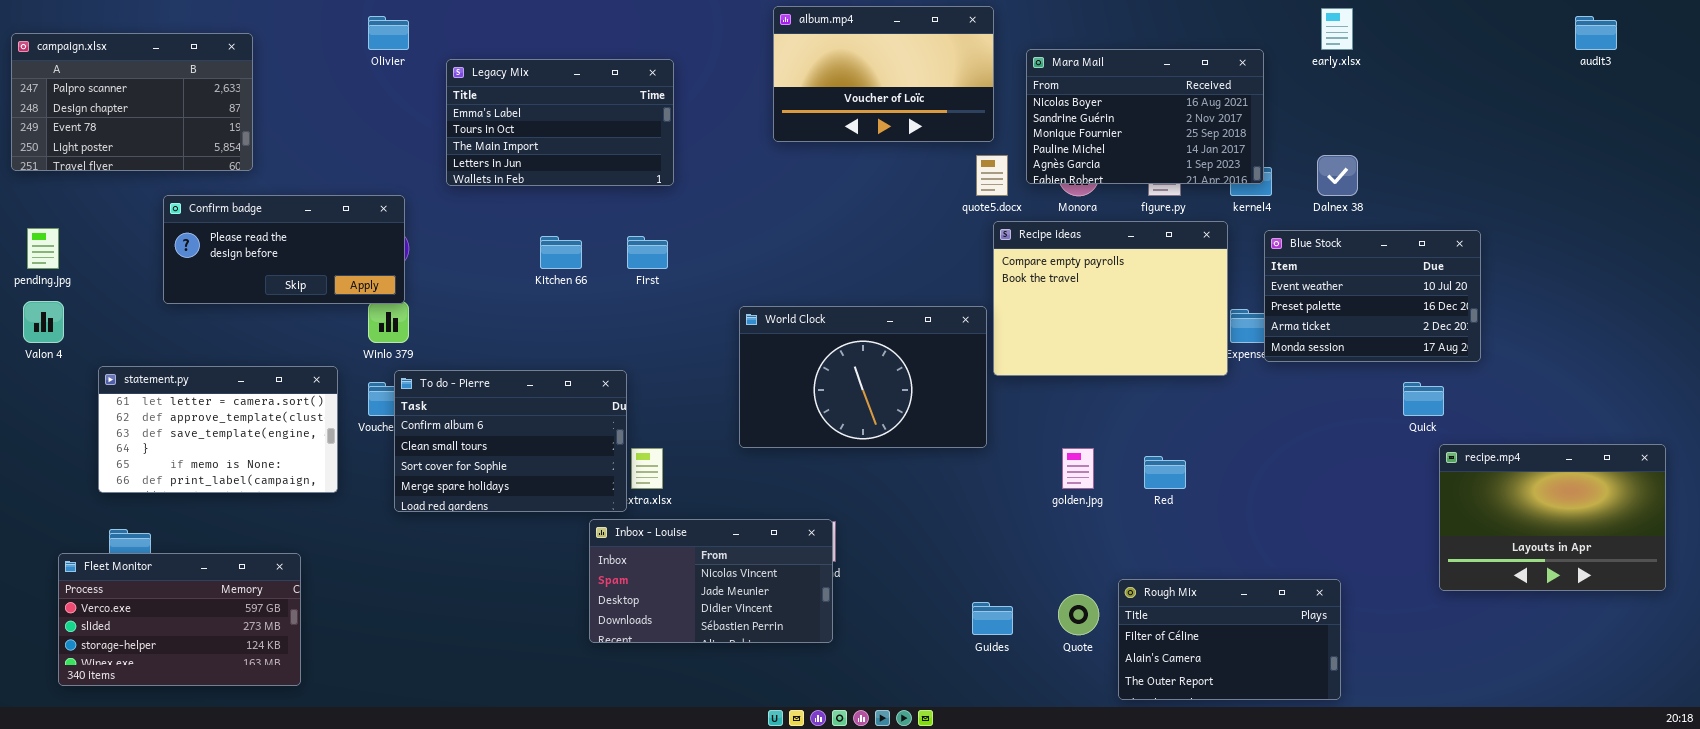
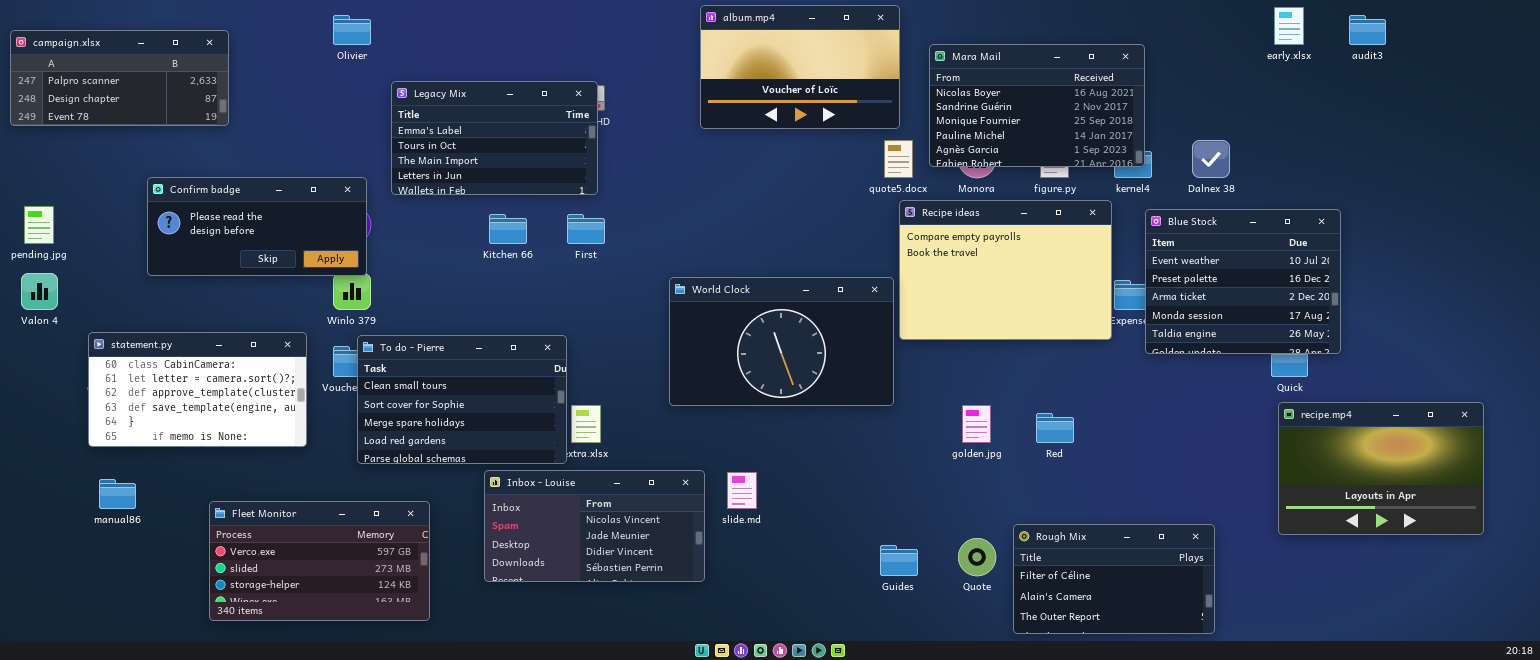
early.xlsx: [1321,8,1353,50] -> [1274,7,1304,45], moved
audit3: [1575,16,1617,50] -> [1349,15,1386,45], moved
campaign.xlsx: [11,33,253,171] -> [10,30,229,126], resized
Legacy Mix: [446,59,674,186] -> [391,81,598,195], moved
Blue Stock: [1264,230,1481,362] -> [1145,209,1341,354], resized
statement.py: [98,366,338,493] -> [88,332,307,447], scrolled up 1 row
To do - Pierre: [394,370,627,512] -> [357,335,567,464], scrolled down 1 row
recipe.mp4: [1439,444,1666,591] -> [1278,402,1484,535], moved
Inbox - Louise: [589,519,833,643] -> [484,470,705,582], moved
Fleet Monitor: [58,553,301,686] -> [209,501,430,621], moved

